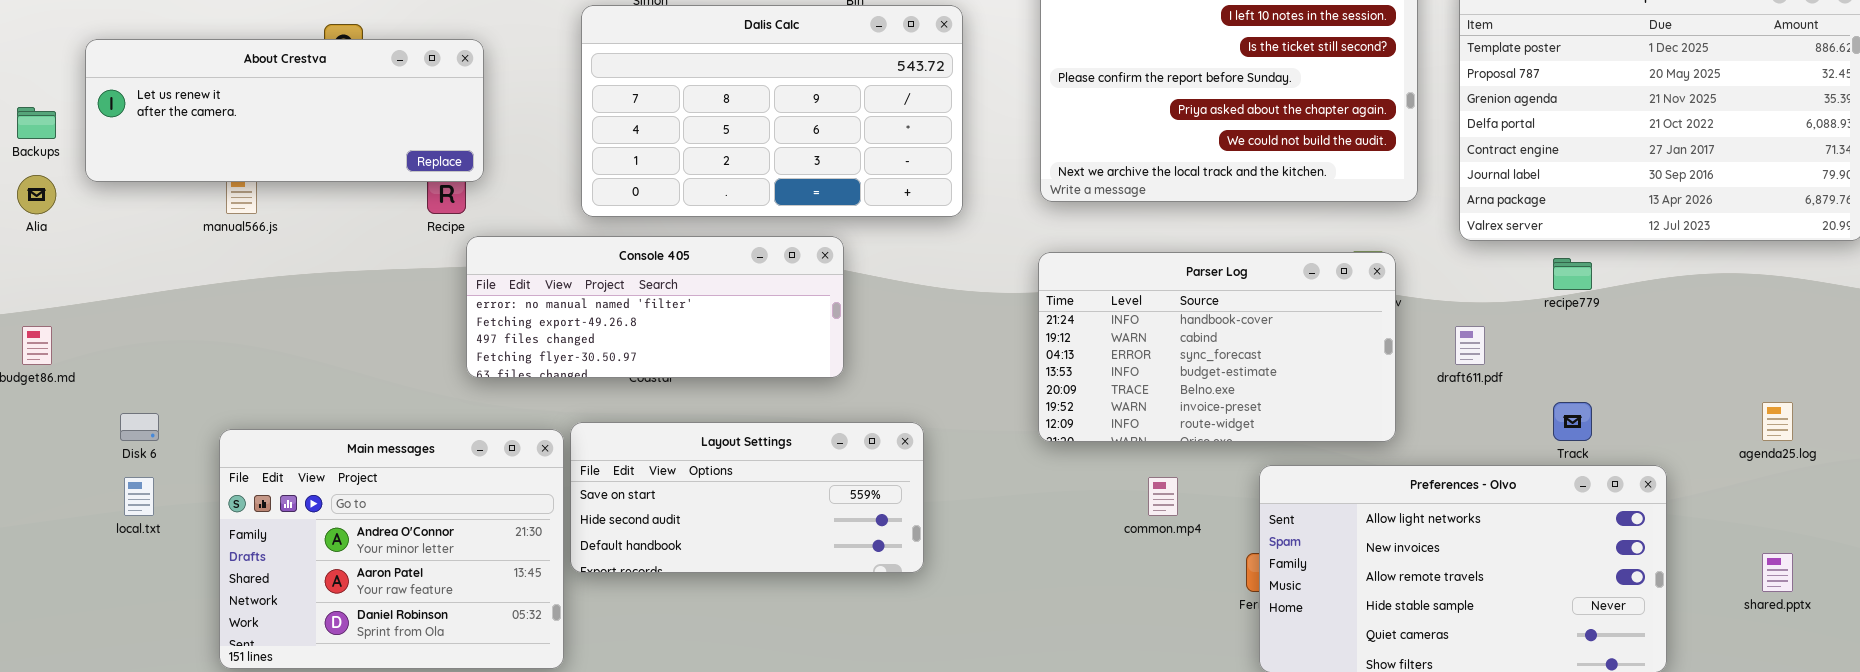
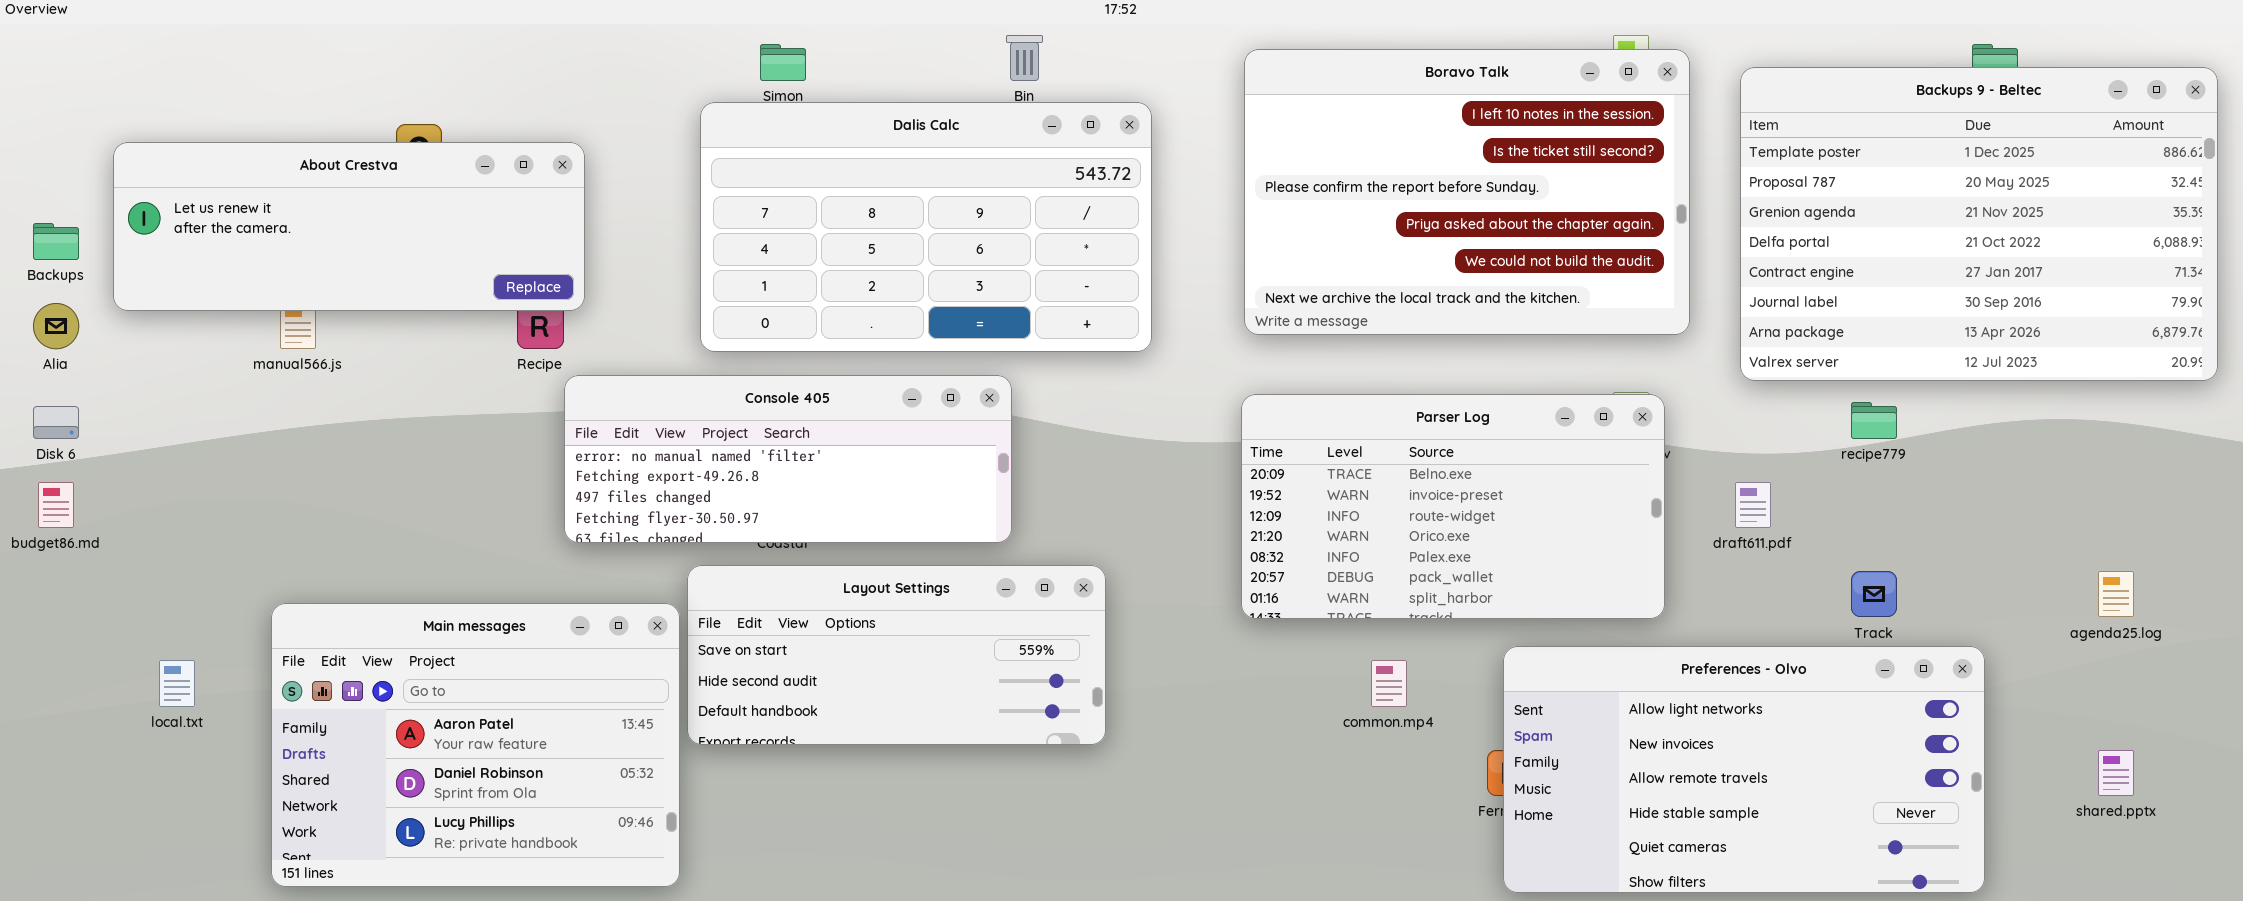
Parser Log: [1038,252,1396,442] -> [1241,394,1665,619], scrolled down 4 rows
Disk 6: [120,413,159,441] -> [33,406,79,439], moved
Layout Settings: [570,422,924,573] -> [687,565,1106,745], moved
Main messages: [219,429,564,669] -> [271,603,680,887], scrolled down 1 row

